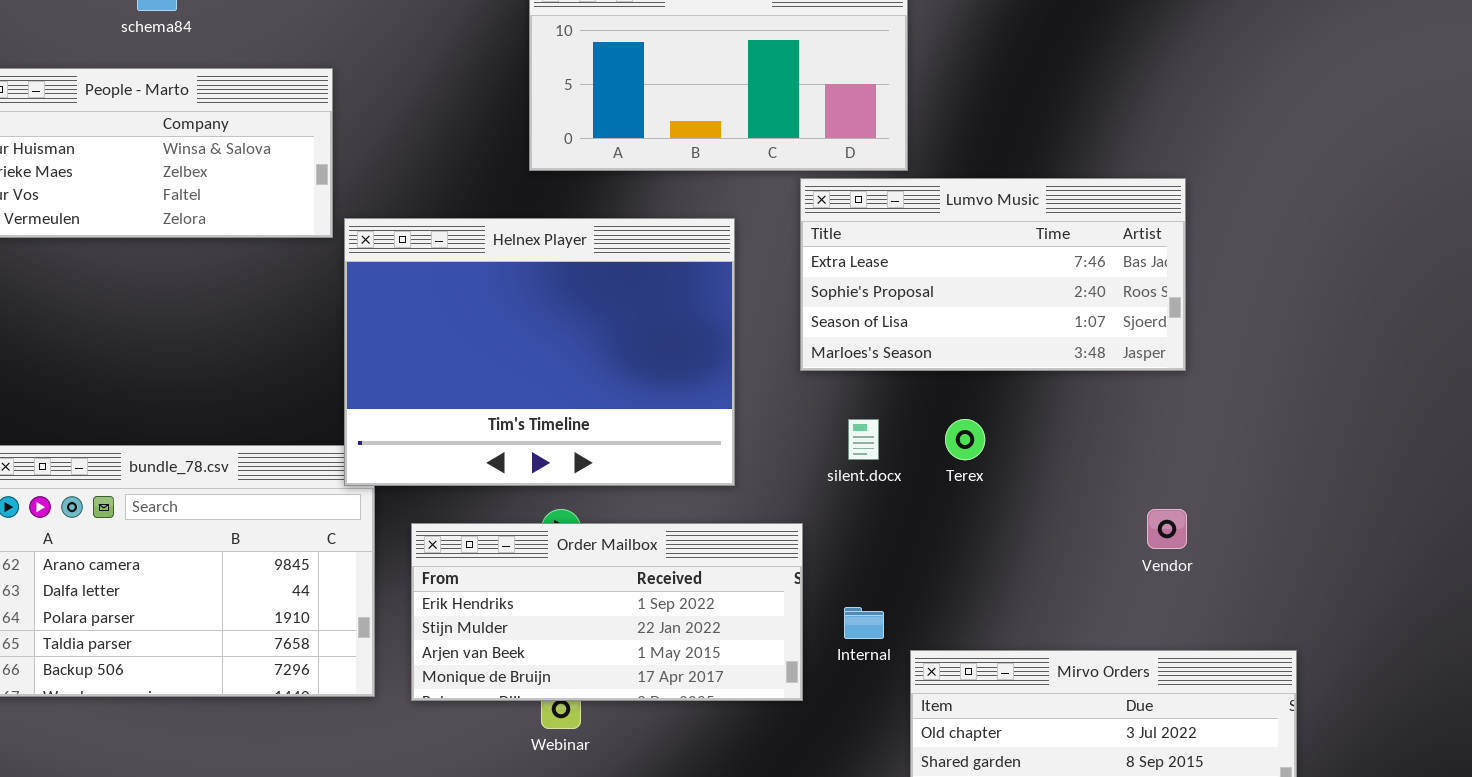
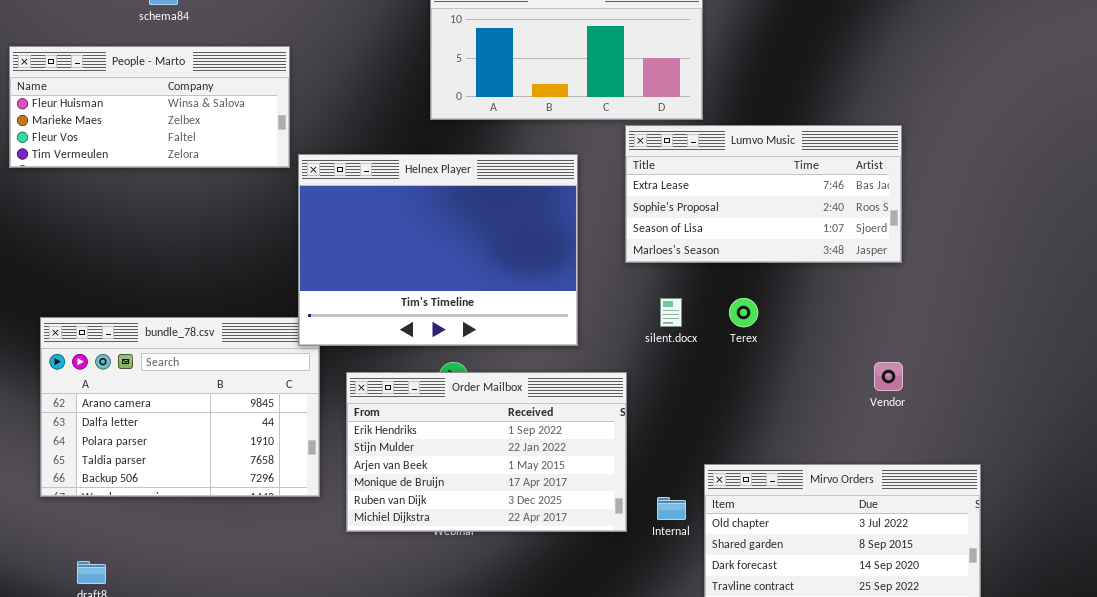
Order Mailbox: [411,523,803,701] -> [346,372,627,532], resized
Internal: [844,607,884,639] -> [657,497,686,520], moved

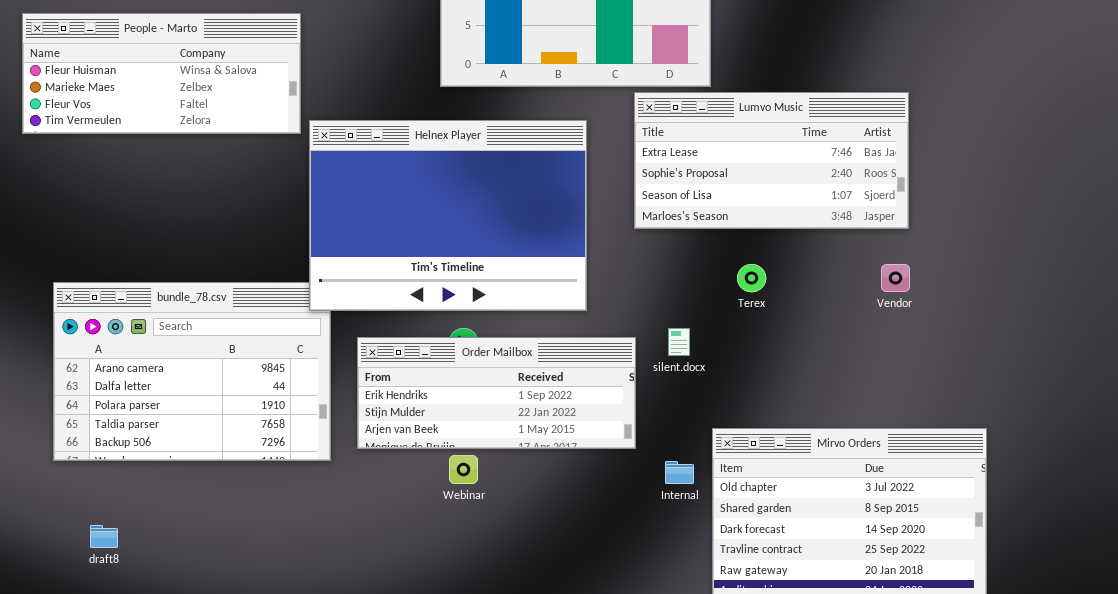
silent.docx: [660,298,682,327] -> [668,328,690,356], moved
Vendor: [874,362,903,391] -> [881,264,910,292], moved
Order Mailbox: [346,372,627,532] -> [357,337,636,449], resized

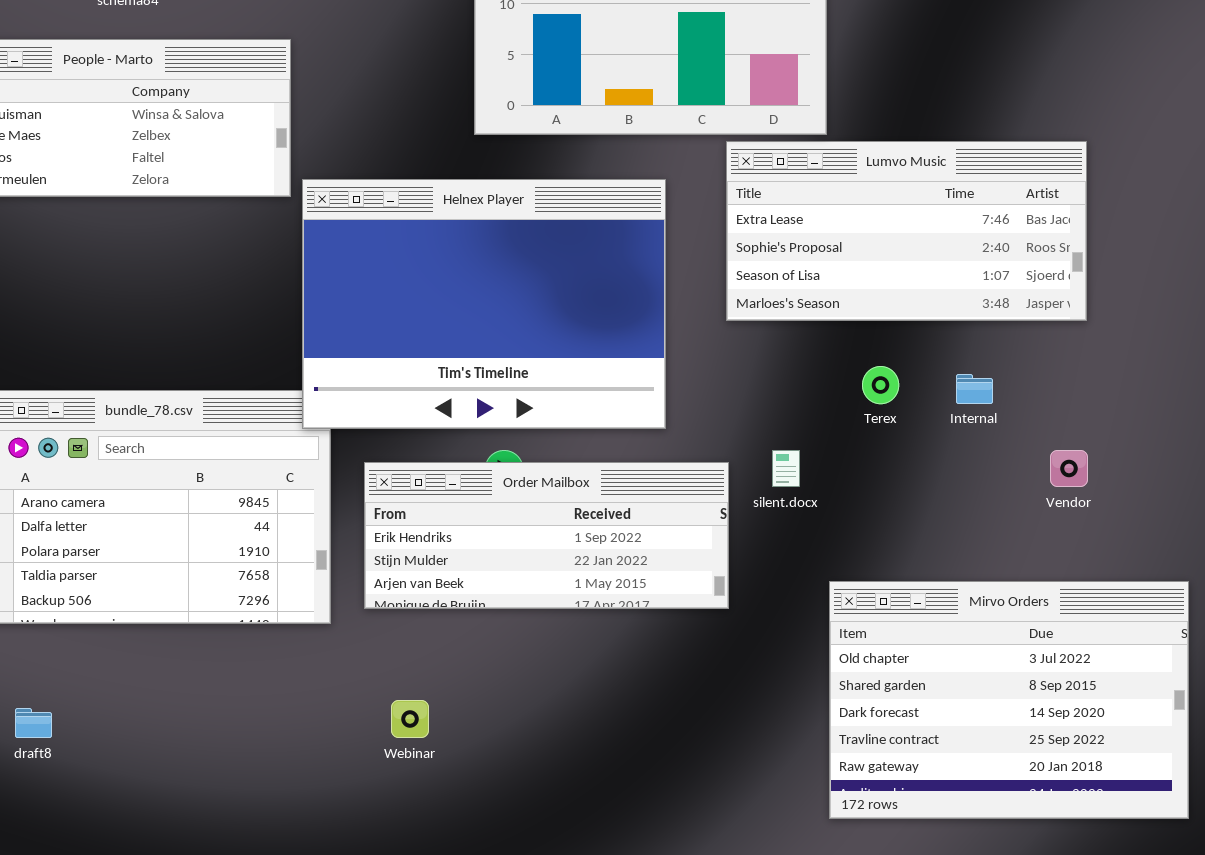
Vendor: [881,264,910,292] -> [1050,450,1088,487], moved
Webinar: [449,455,478,484] -> [391,700,429,738], moved
Internal: [665,461,694,484] -> [956,374,993,404], moved

